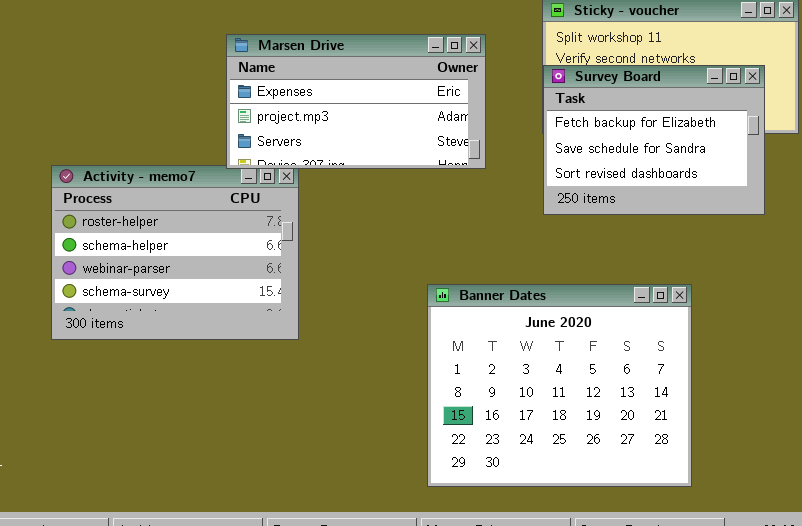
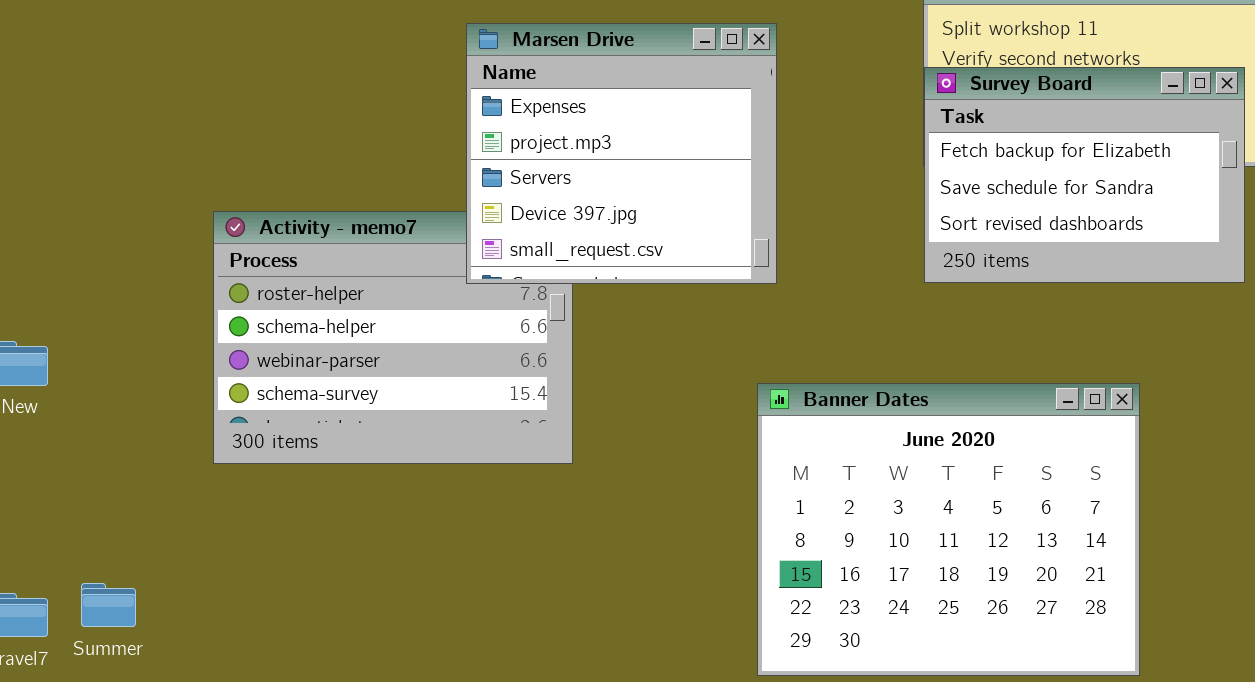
Marsen Drive: [226,34,486,169] -> [466,23,777,284], resized

